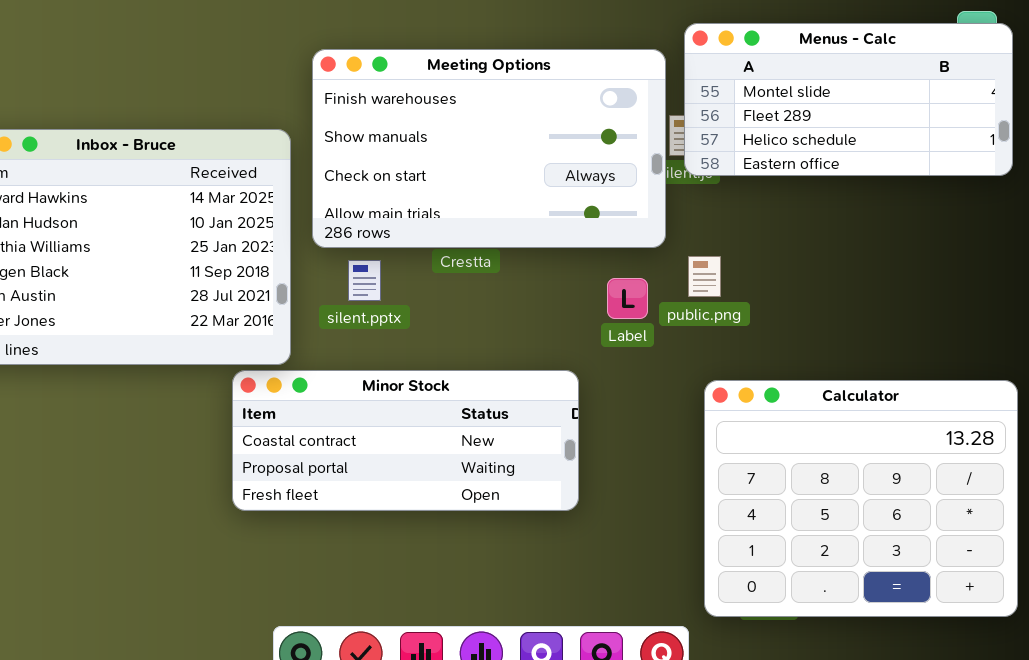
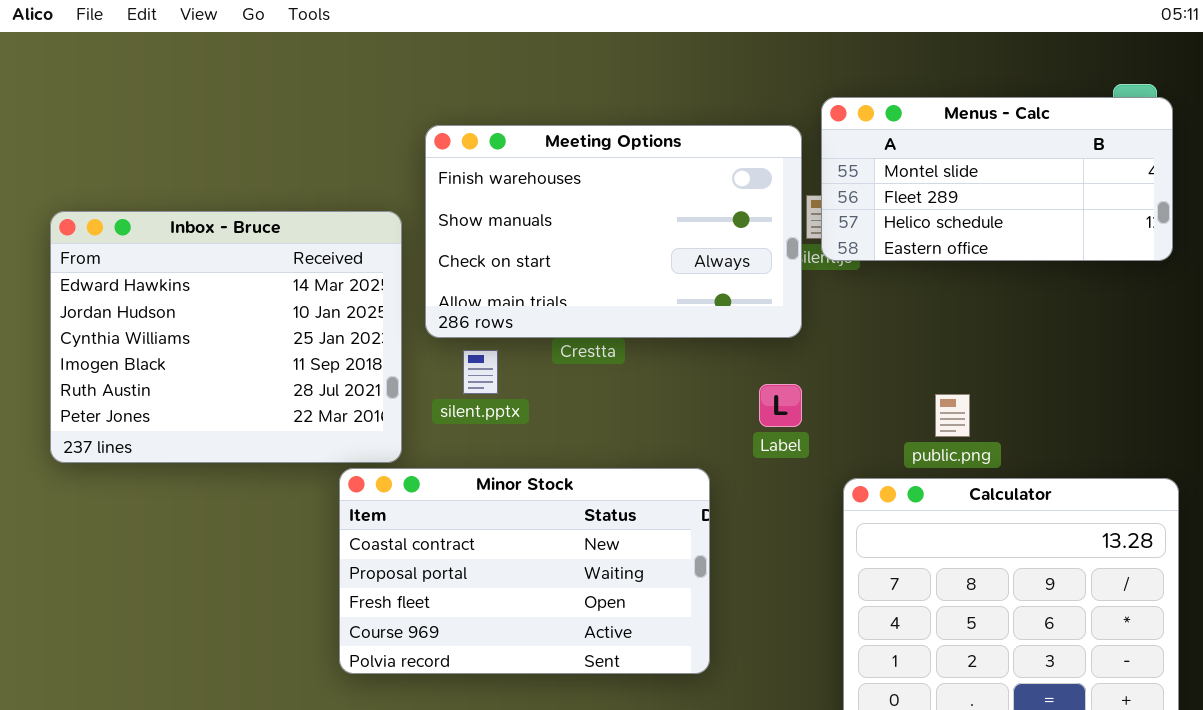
public.png: [688,256,721,297] -> [935,394,970,437], moved
Label: [607,278,648,319] -> [759,384,802,427], moved
Minor Stock: [232,370,579,511] -> [339,468,710,674], resized

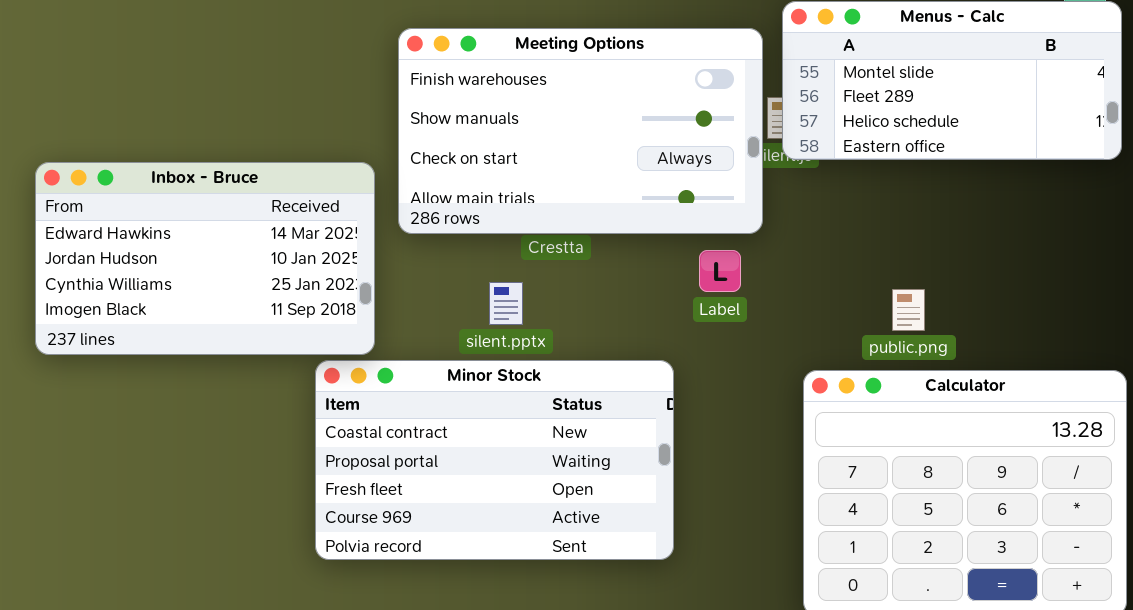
Inbox - Bruce: [50,211,402,463] -> [35,162,375,355], resized
silent.pptx: [463,350,498,394] -> [489,282,523,325], moved
Label: [759,384,802,427] -> [699,250,741,292], moved

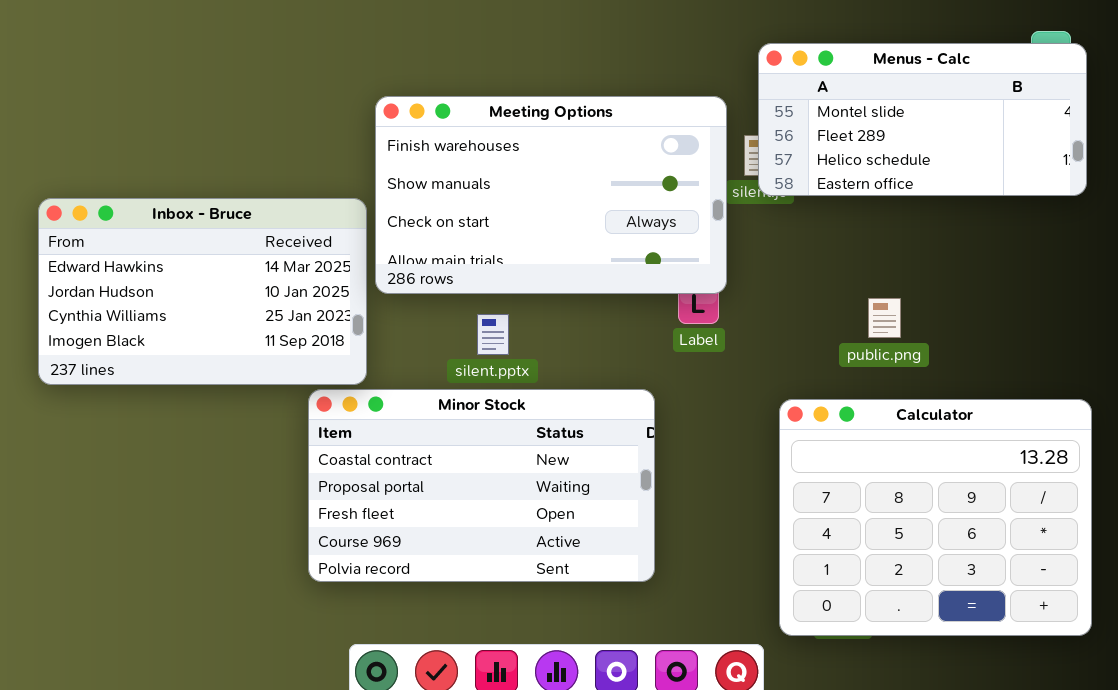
Meeting Options: [398,28,763,234] -> [375,96,727,294], moved
public.png: [892,289,925,331] -> [868,298,901,338], moved

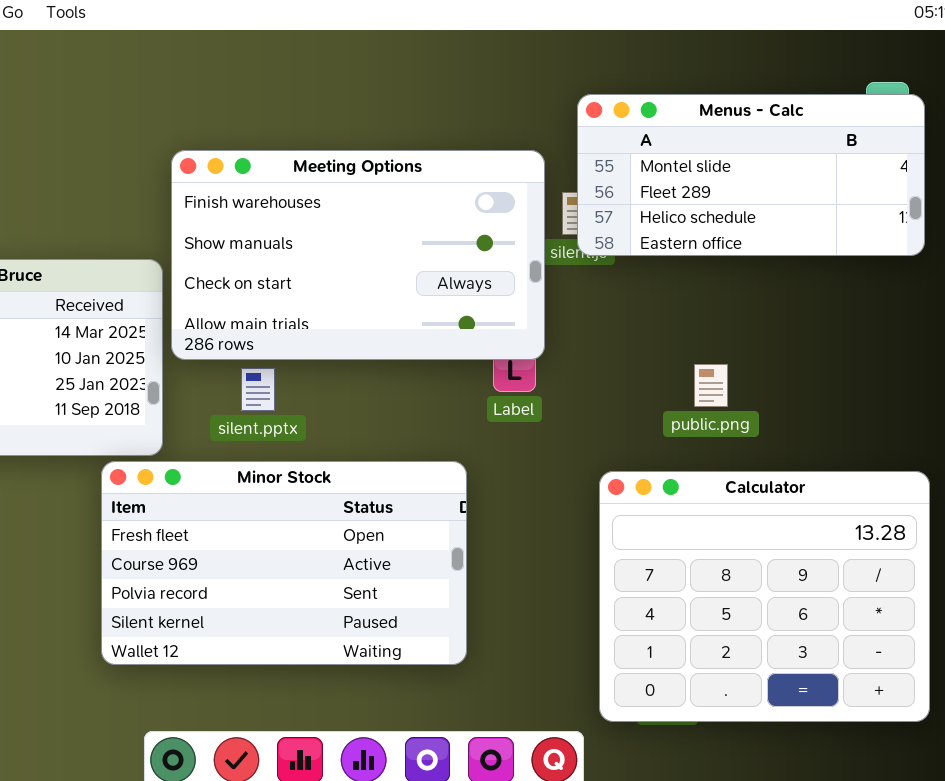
silent.pptx: [477,314,509,355] -> [241,368,275,411], moved
Minor Stock: [308,389,655,582] -> [101,461,467,665], scrolled down 2 rows

